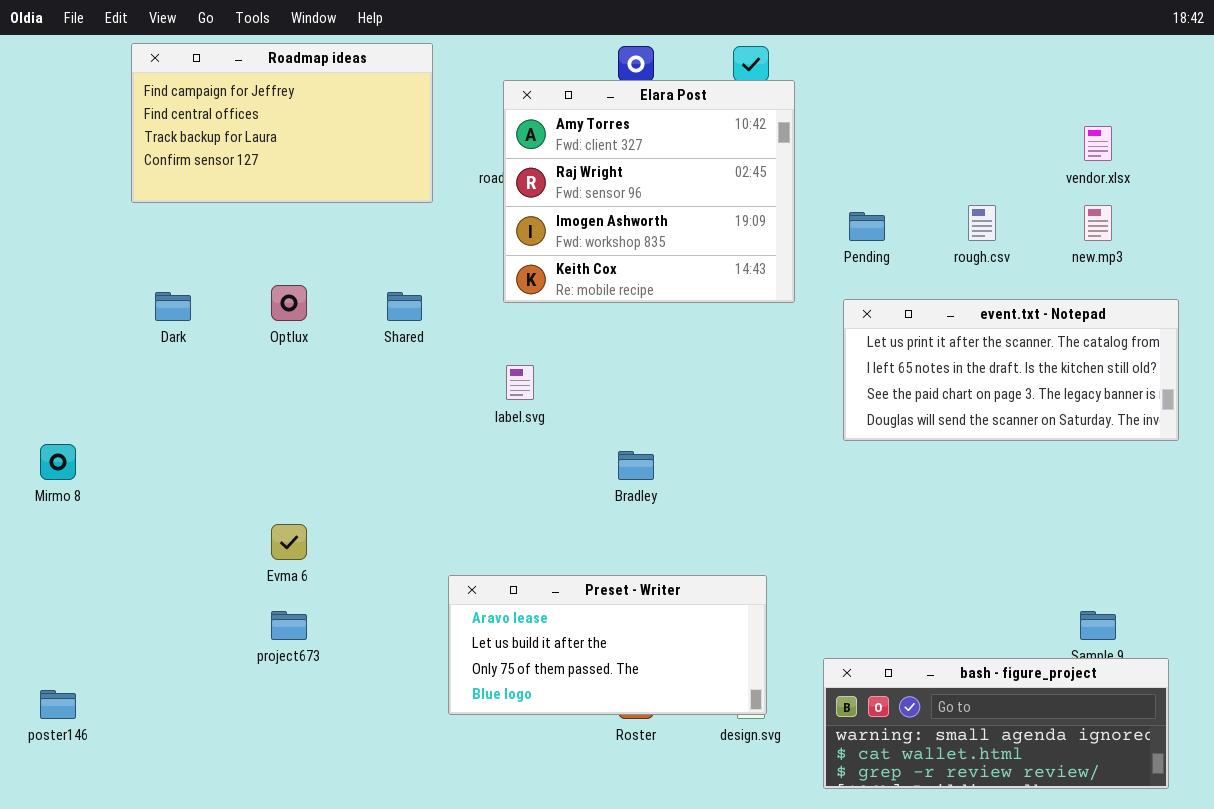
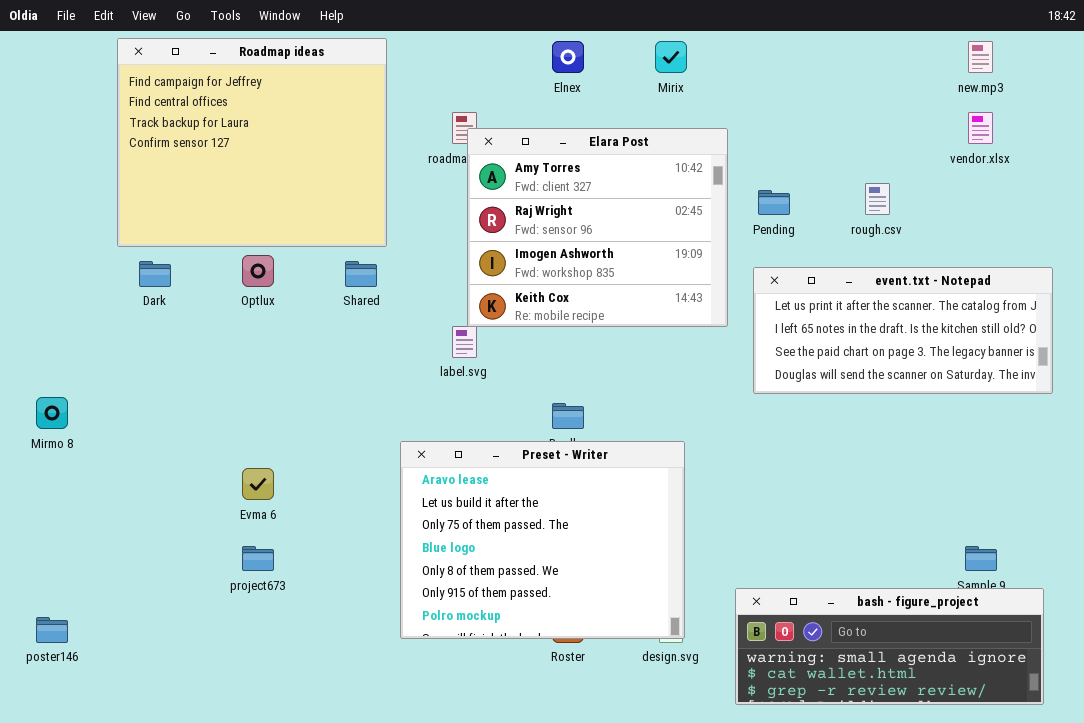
Roadmap ideas: [131,43,433,203] -> [117,38,387,247], resized
Elara Post: [503,80,795,303] -> [467,128,728,327], moved
new.mp3: [1084,205,1112,241] -> [968,41,993,73], moved
Preset - Writer: [448,575,767,715] -> [400,441,685,639], resized

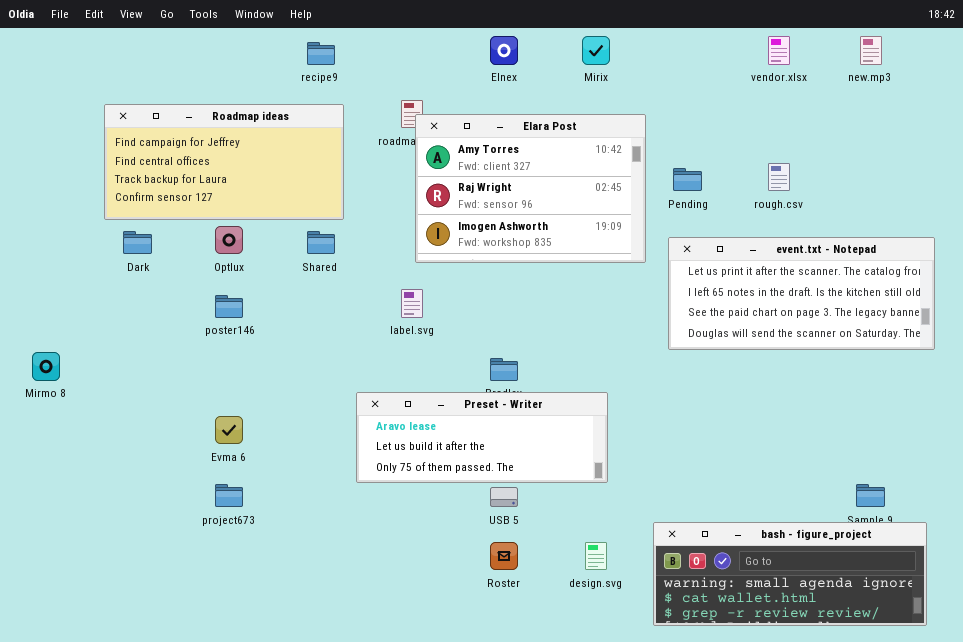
Roadmap ideas: [117,38,387,247] -> [104,104,344,220], resized
vendor.xlsx: [968,112,993,144] -> [768,36,790,65], moved
Elara Post: [467,128,728,327] -> [415,114,646,263], resized
Preset - Writer: [400,441,685,639] -> [356,392,608,483], resized
poster146: [36,617,68,643] -> [215,295,243,318], moved

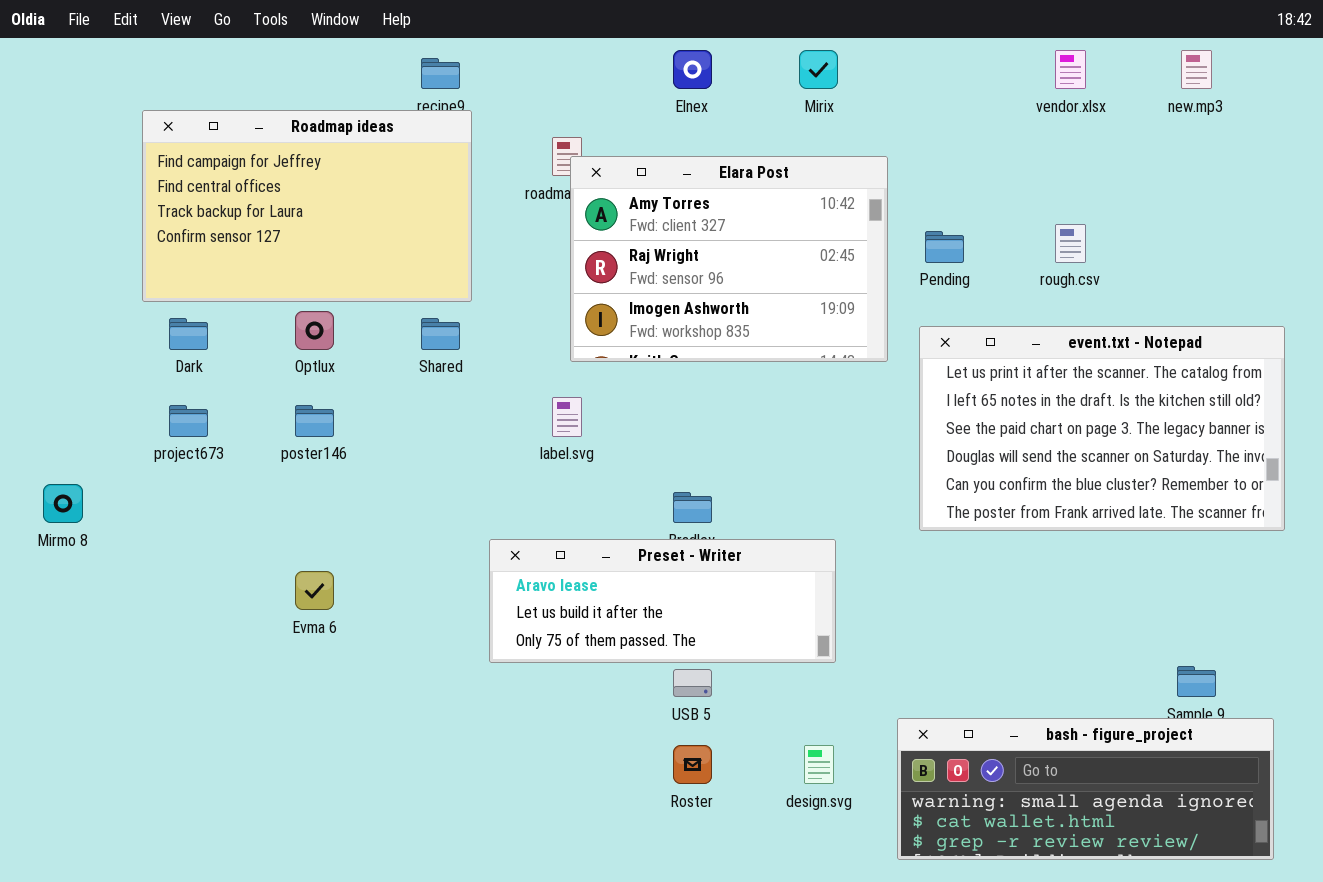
Roadmap ideas: [104,104,344,220] -> [142,110,472,302], resized
event.txt - Notepad: [668,237,935,350] -> [919,326,1285,531], resized
project673: [215,484,243,507] -> [169,405,208,437], moved

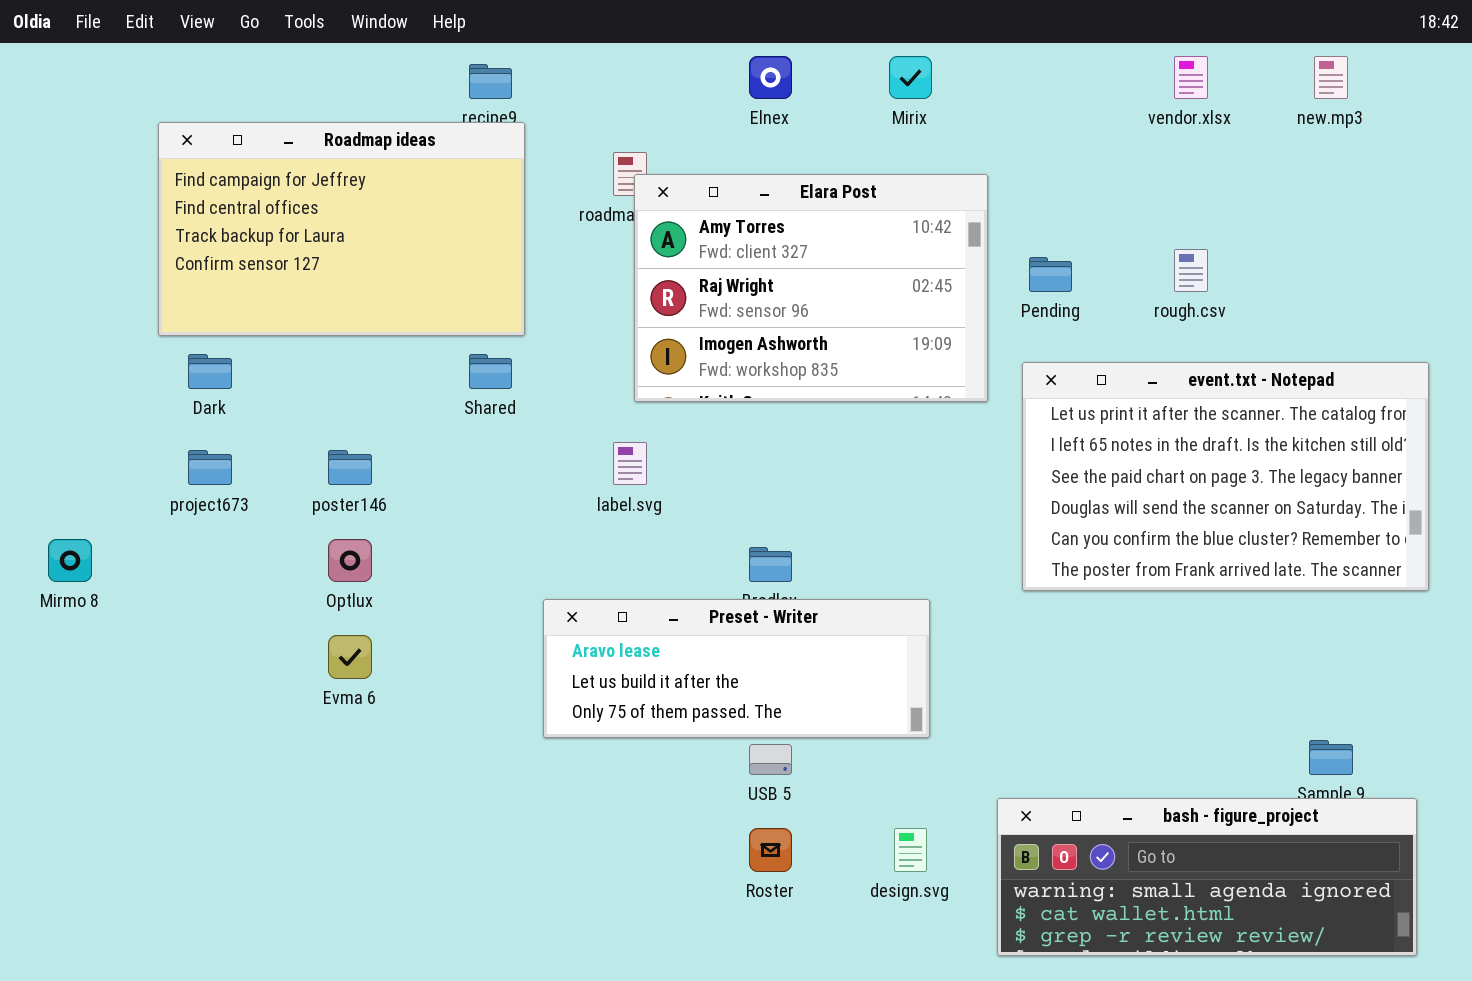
Optlux: [295,311,334,350] -> [328,539,372,582], moved

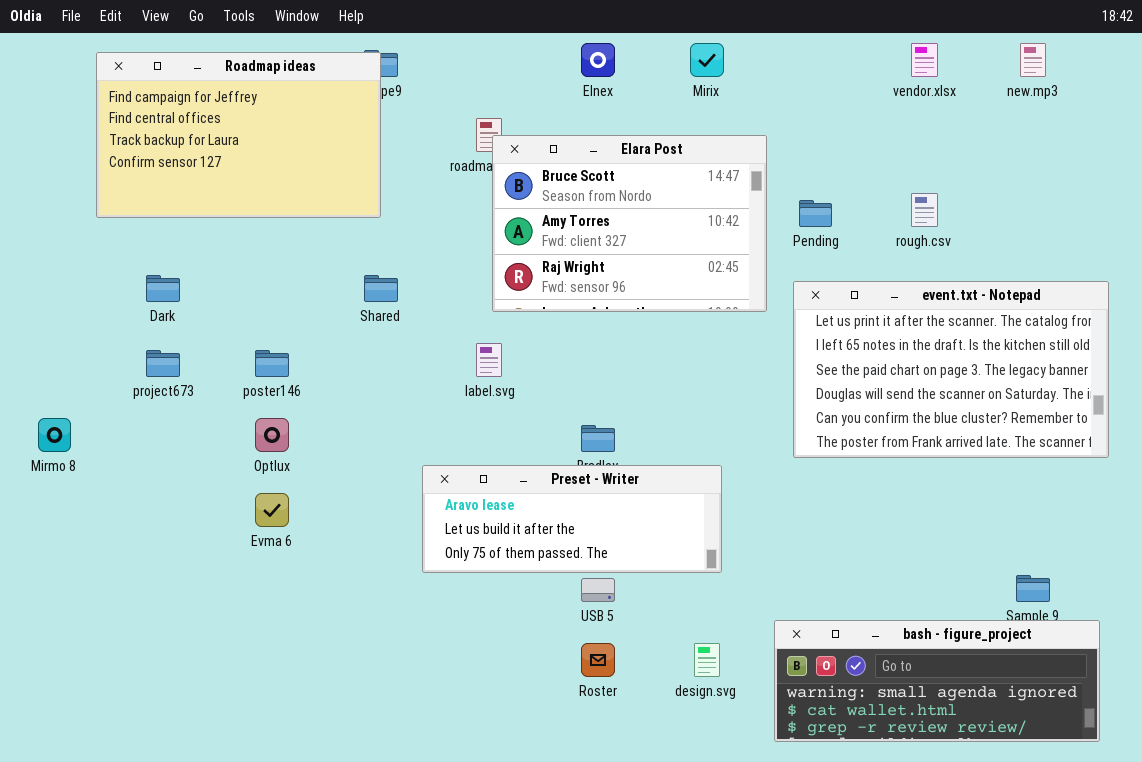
Roadmap ideas: [158,122,525,336] -> [96,52,381,218], moved
Elara Post: [634,174,988,402] -> [492,135,767,312], scrolled up 1 row

